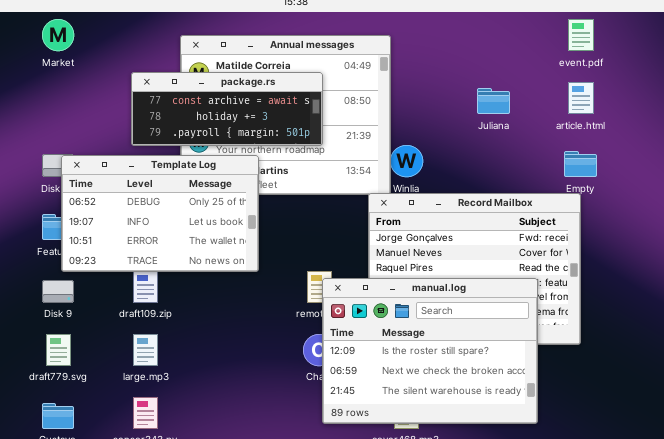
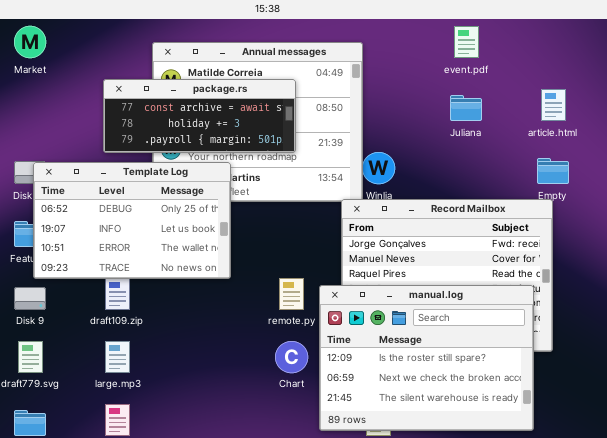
event.pdf: [568,19,594,51] -> [454,26,479,58], moved
manual.log: [322,278,538,424] -> [319,285,534,431], moved

